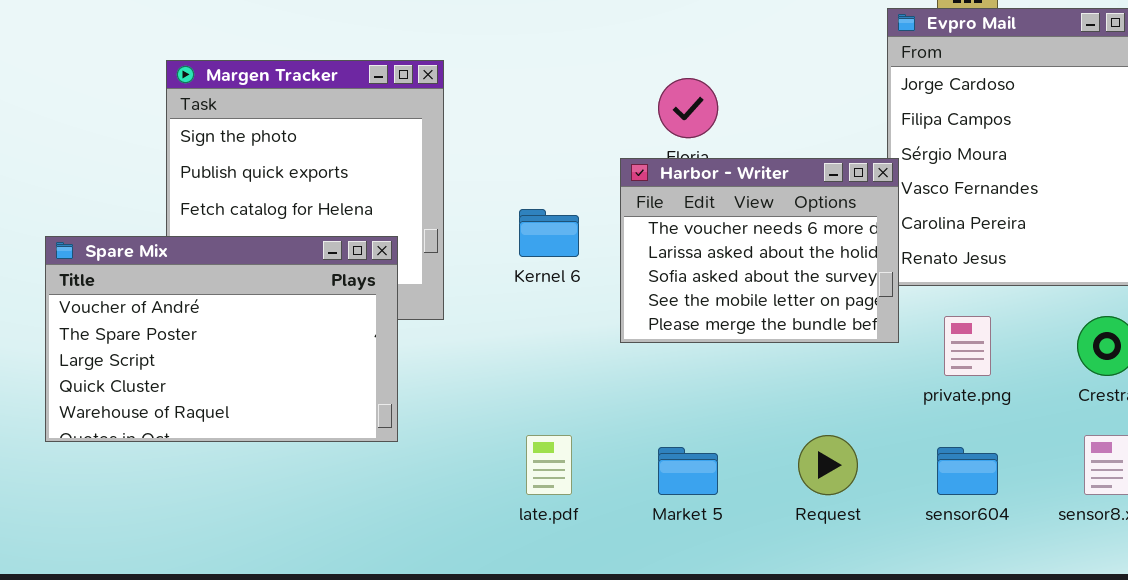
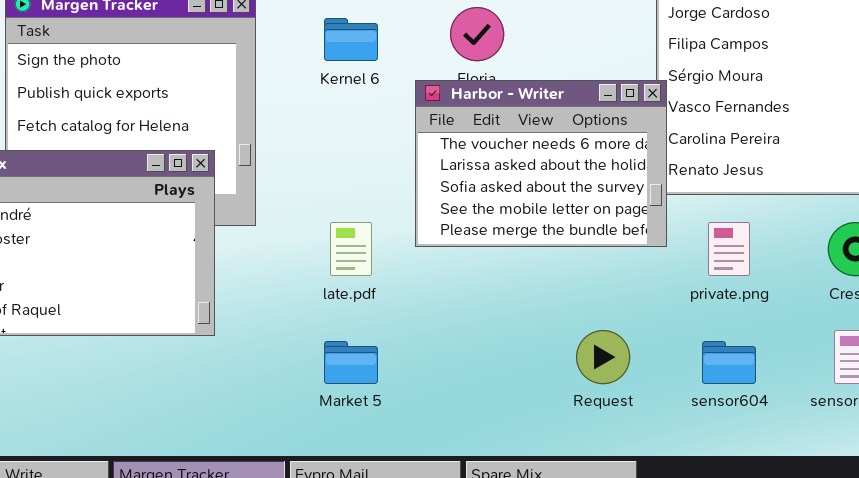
Kernel 6: [519,209,579,257] -> [324,18,378,61], moved
late.pdf: [526,435,572,495] -> [330,222,372,276], moved
Market 5: [658,447,718,495] -> [324,341,378,384], moved

